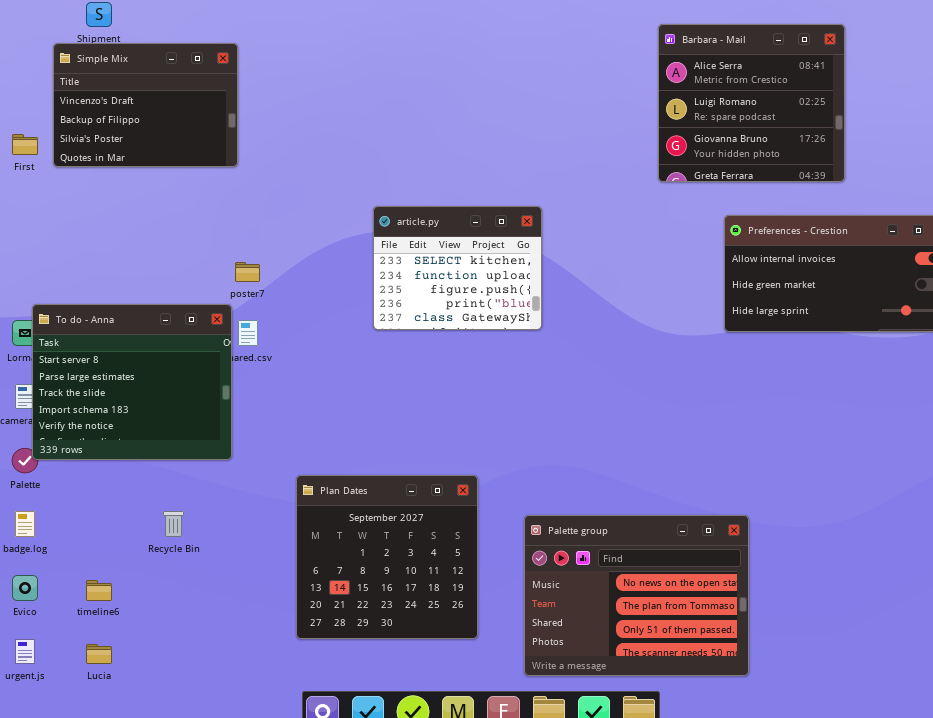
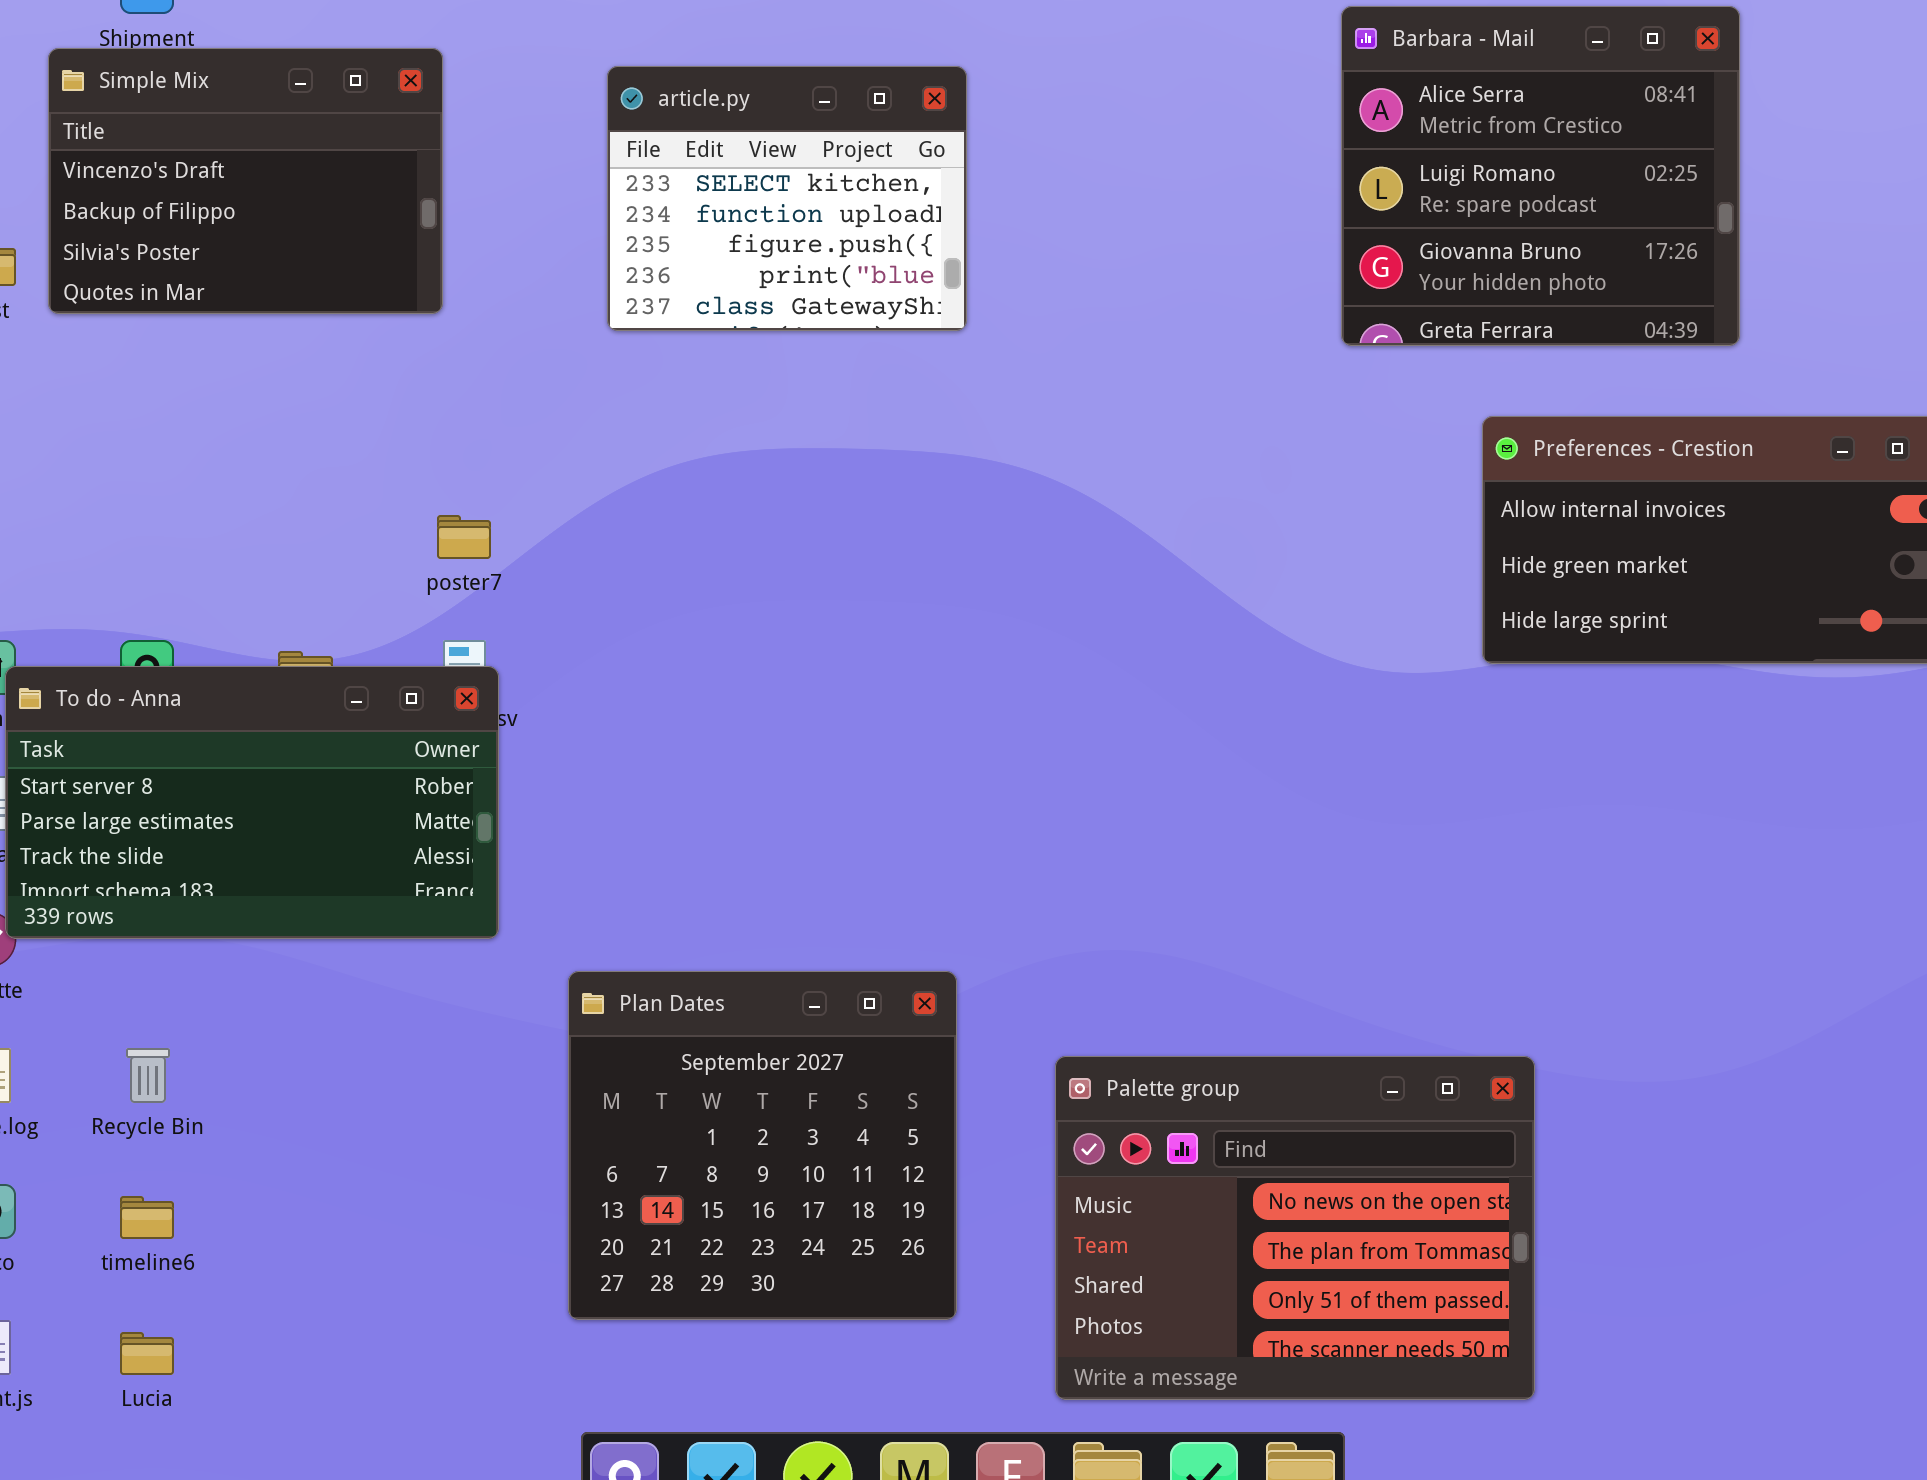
article.py: [373,206,542,330] -> [607,66,967,331], moved
To do - Anna: [32,304,232,460] -> [5,666,499,939], resized
Recycle Bin: [163,511,184,537] -> [126,1048,170,1103], moved

